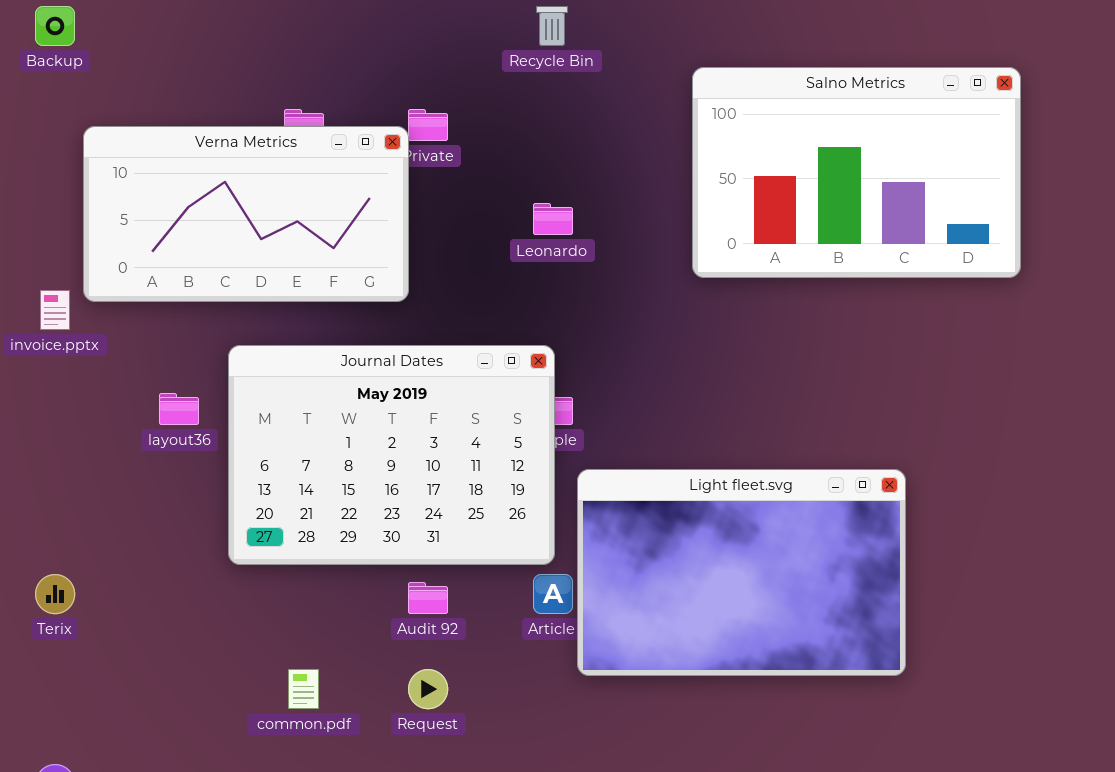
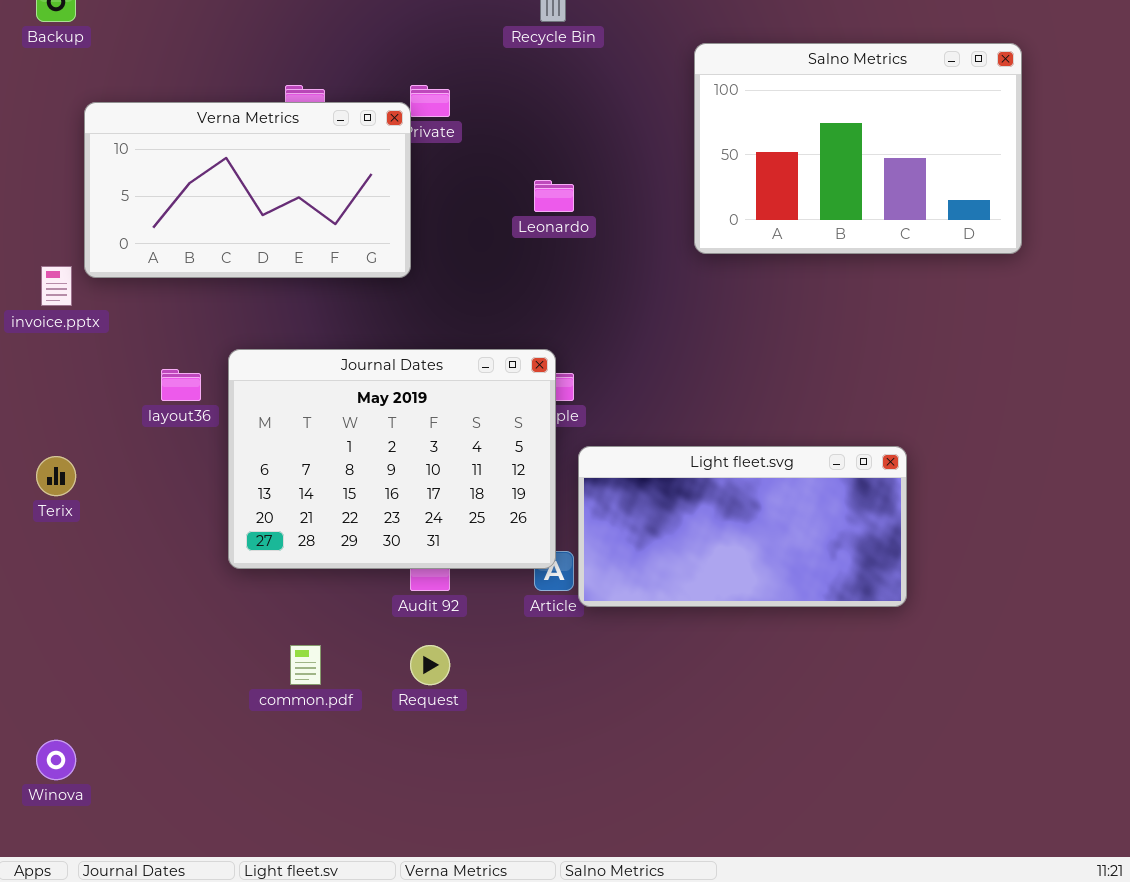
Journal Dates: [228,345,555,565] -> [228,349,556,569], moved
Light fleet.svg: [577,469,906,676] -> [578,446,907,607], resized
Terix: [35,574,75,614] -> [36,456,76,496], moved

